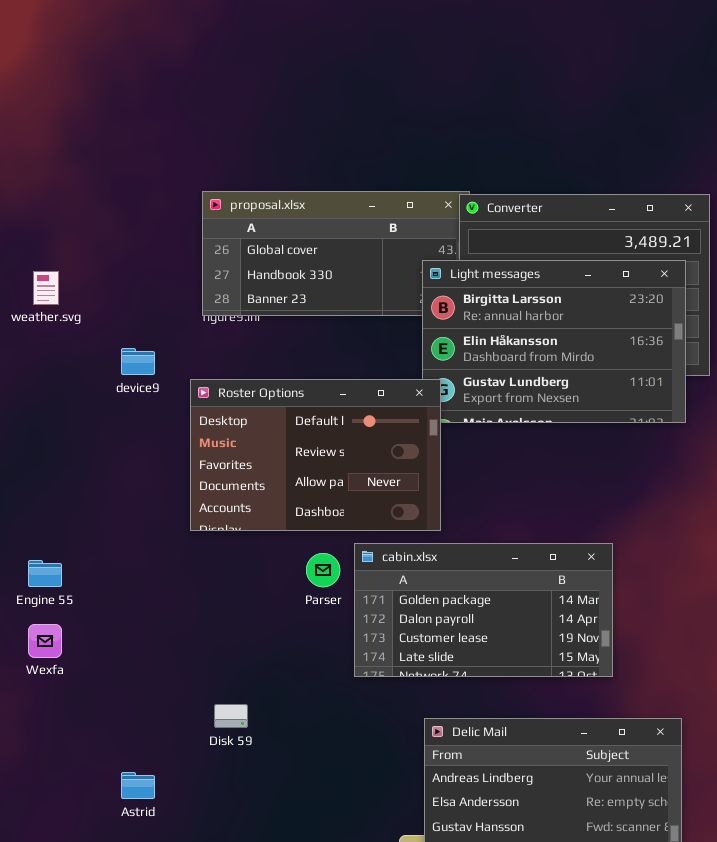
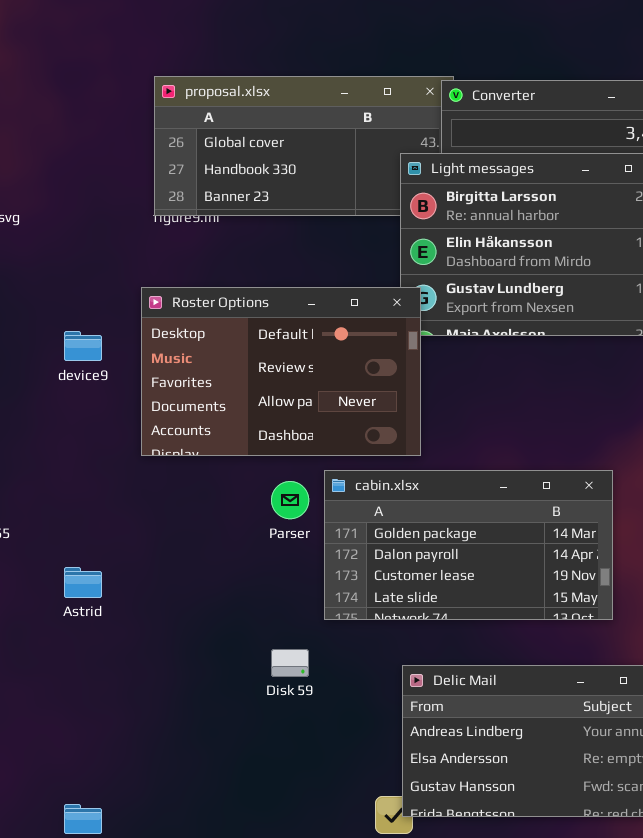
device9: [121,348,155,375] -> [64,331,102,361], moved
Disk 59: [214,704,248,728] -> [271,649,309,677], moved
Astrid: [121,772,155,799] -> [64,567,102,598], moved

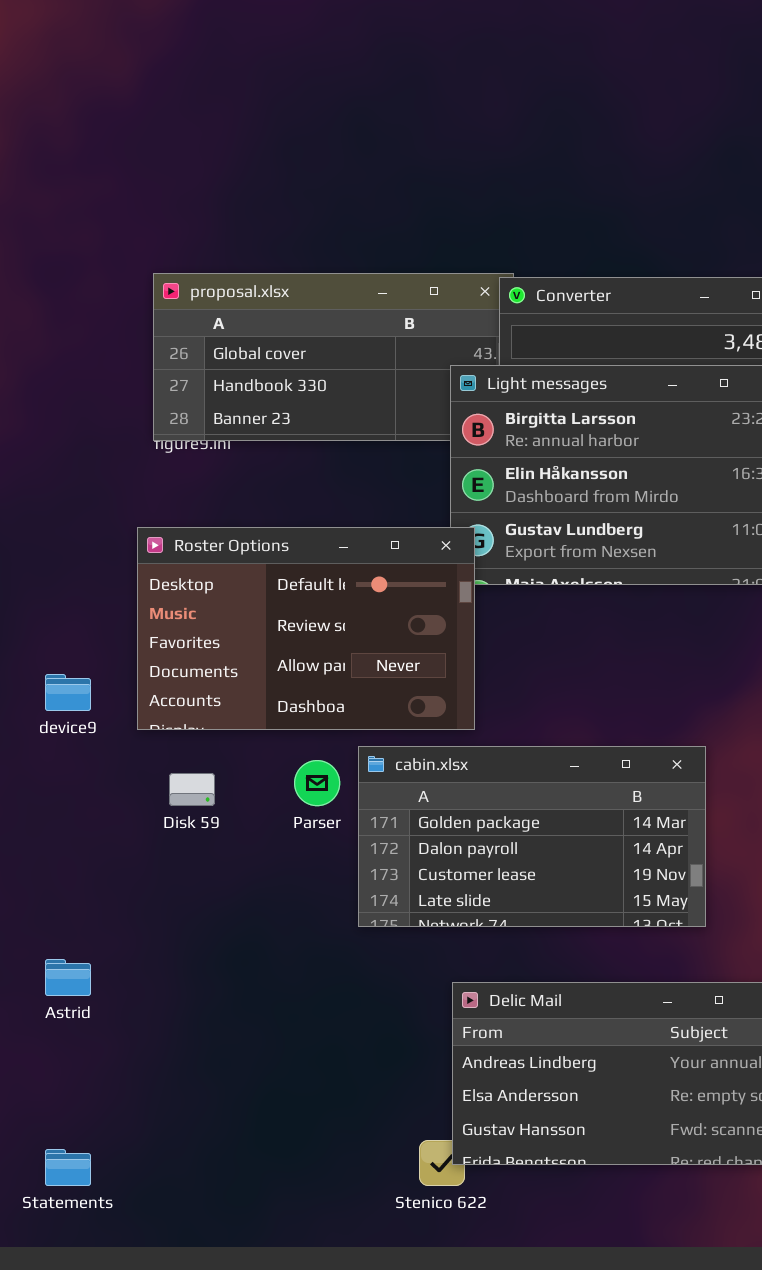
device9: [64,331,102,361] -> [45,674,91,711], moved
Astrid: [64,567,102,598] -> [45,959,91,996], moved
Disk 59: [271,649,309,677] -> [169,773,215,806], moved

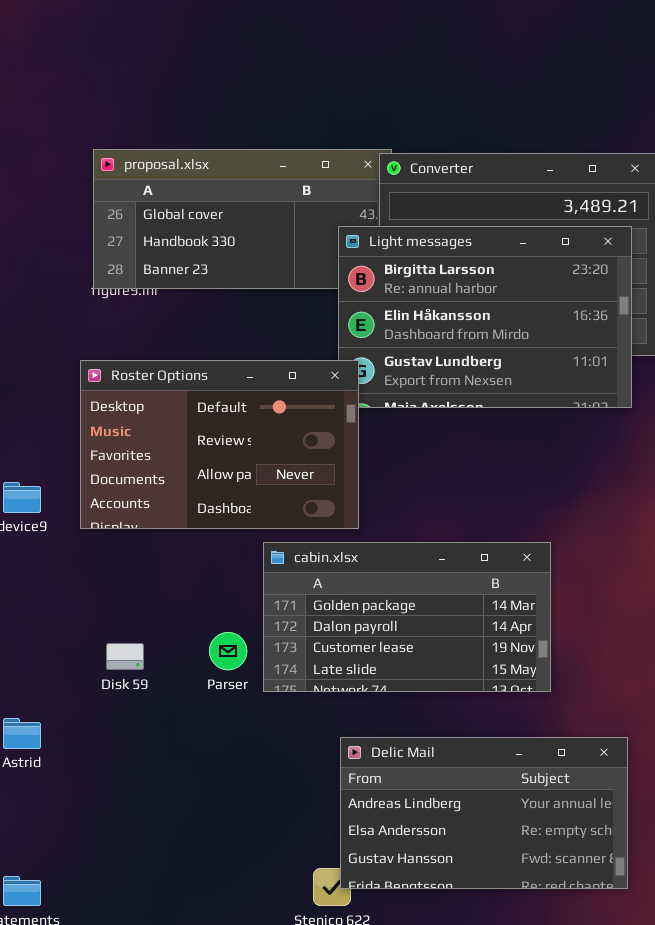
Parser: [294,760,340,806] -> [209,632,247,670], moved
Disk 59: [169,773,215,806] -> [106,643,144,670], moved

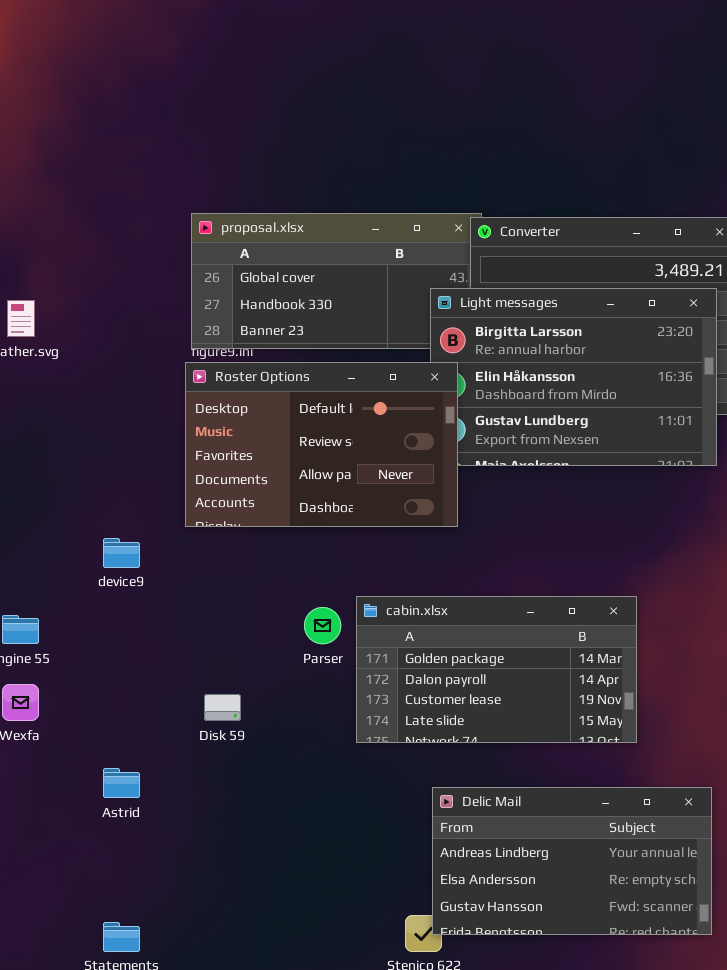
Roster Options: [80,360,359,529] -> [185,362,458,527], moved
Parser: [209,632,247,670] -> [304,607,341,644], moved

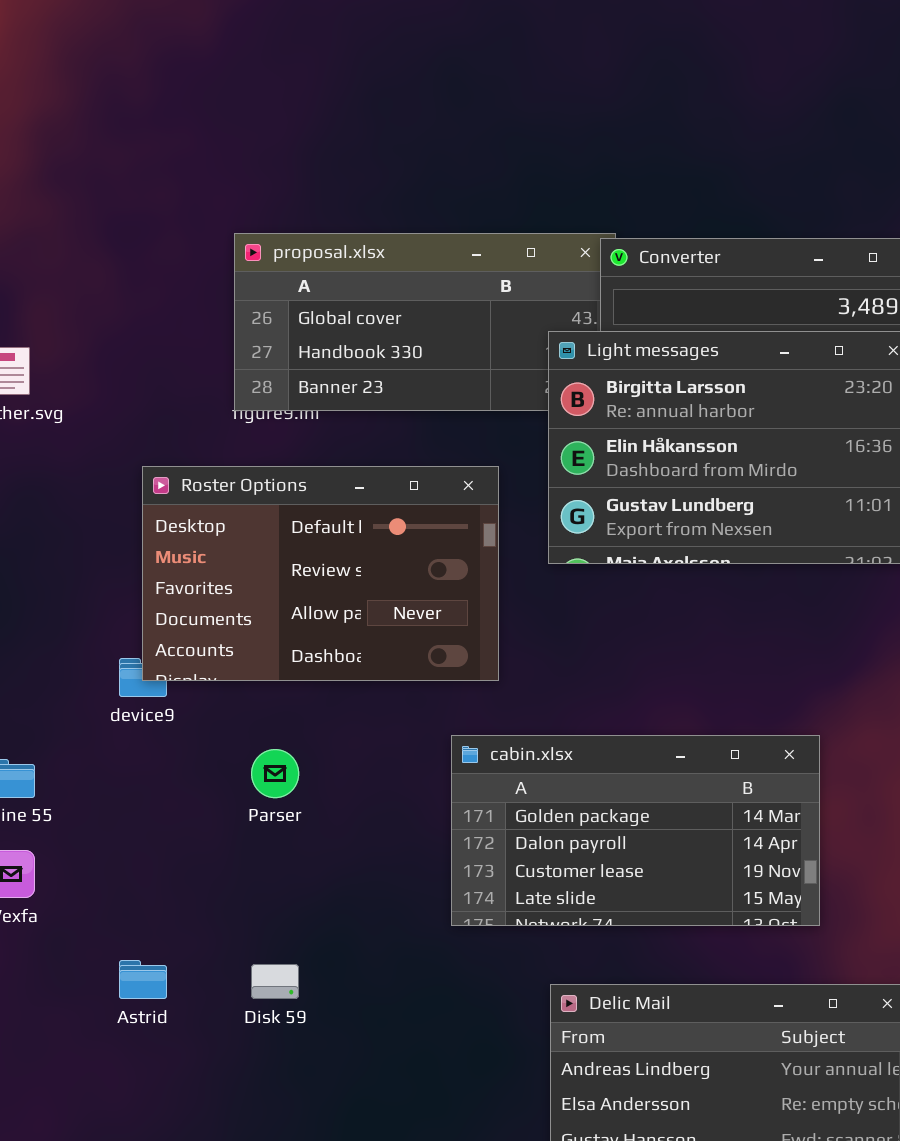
Roster Options: [185,362,458,527] -> [142,466,499,681], moved
Parser: [304,607,341,644] -> [251,749,299,798], moved
Disk 59: [204,694,241,721] -> [251,964,299,999], moved

